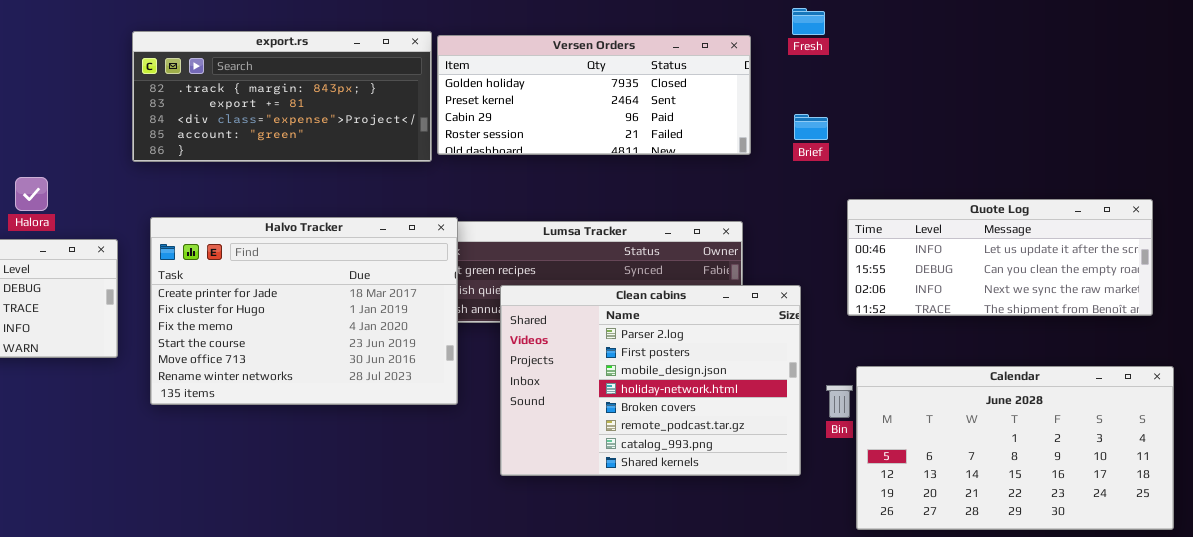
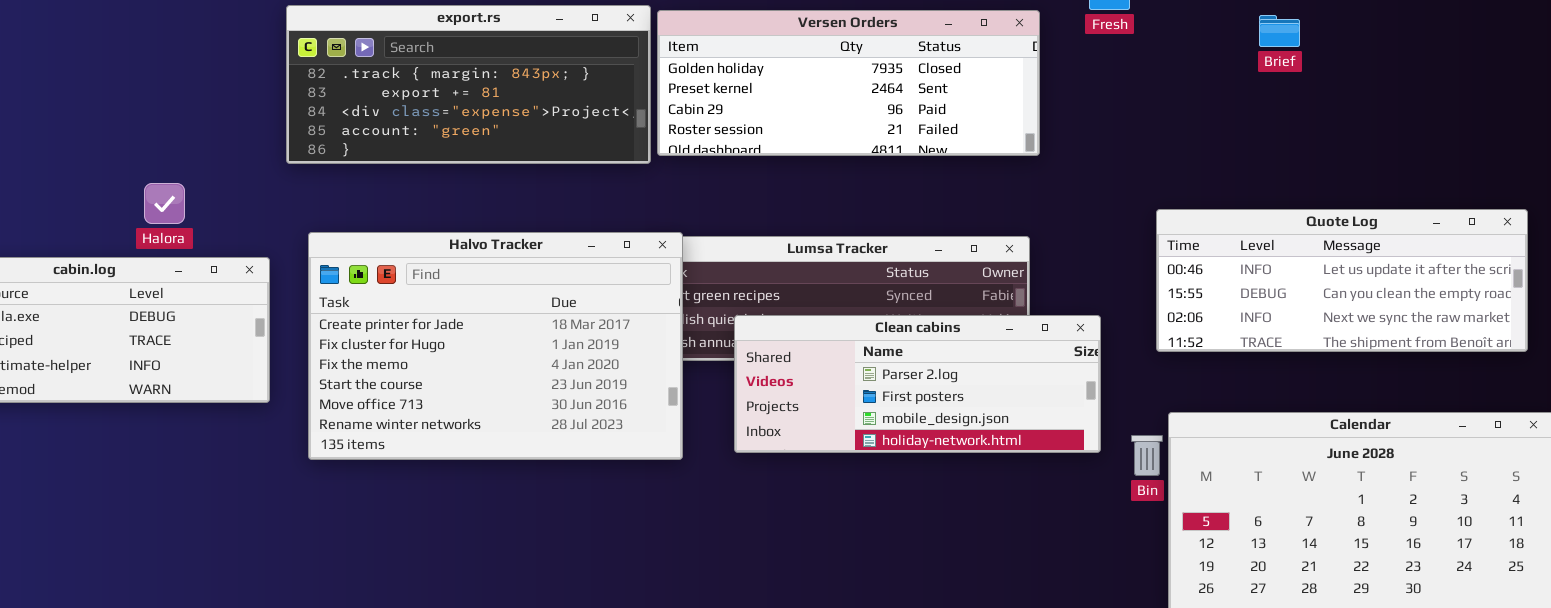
Brief: [794,114,828,140] -> [1259,15,1300,47], moved
Clean cabins: [500,285,801,476] -> [734,315,1101,453], resized

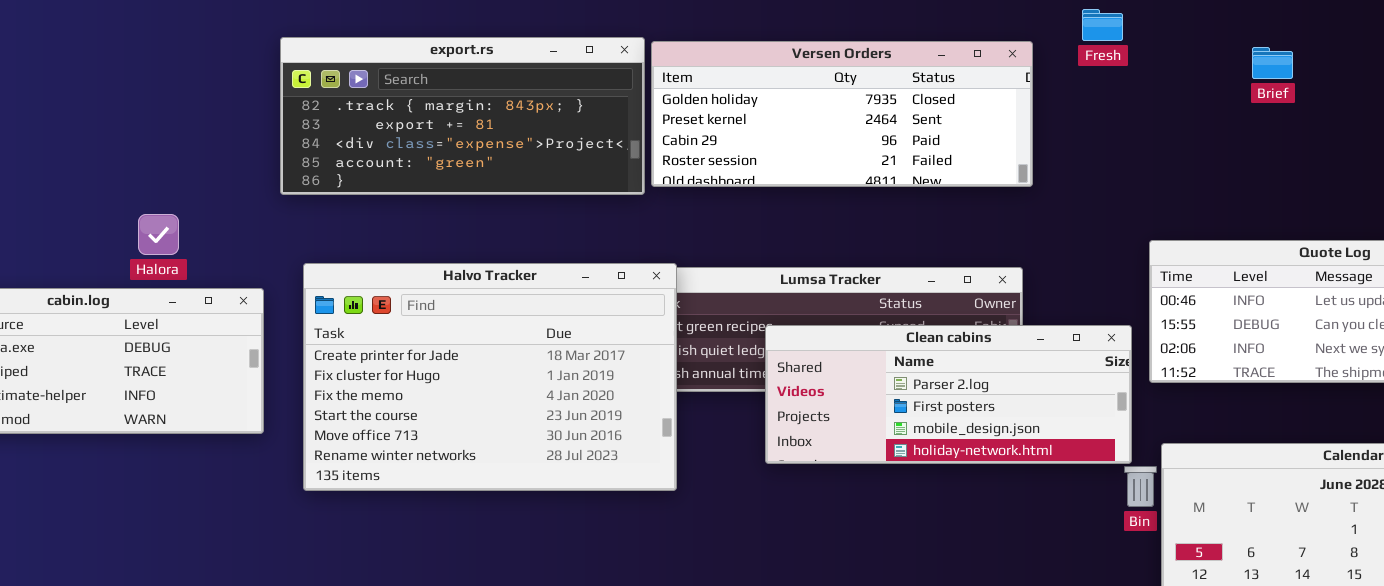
Clean cabins: [734,315,1101,453] -> [765,325,1132,464], moved

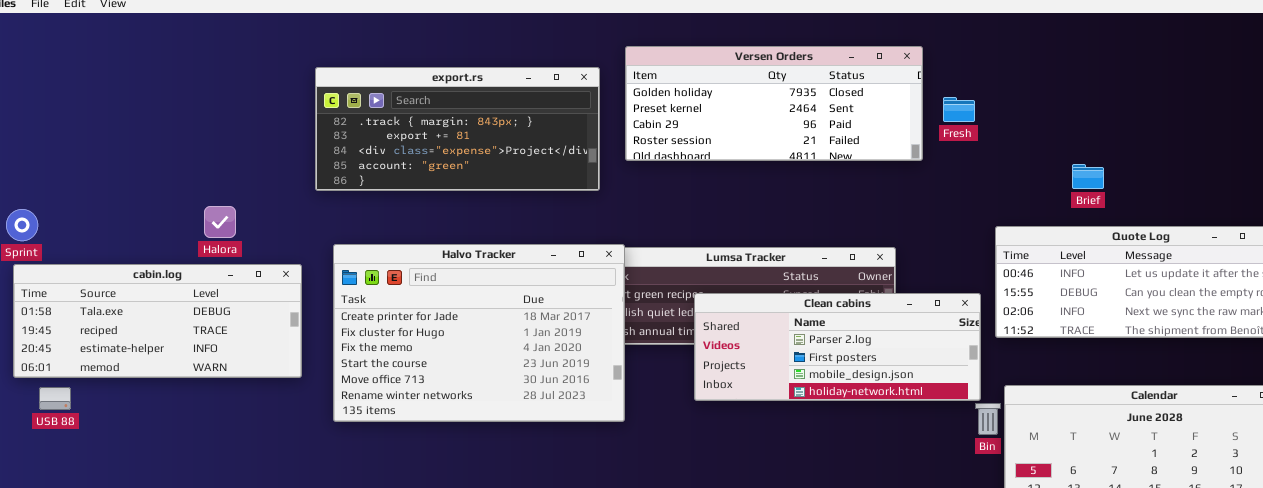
Fresh: [1082,9,1123,41] -> [943,97,975,122], moved
Versen Orders: [651,41,1033,187] -> [625,46,923,161], moved
Brief: [1252,47,1293,79] -> [1072,164,1104,189], moved

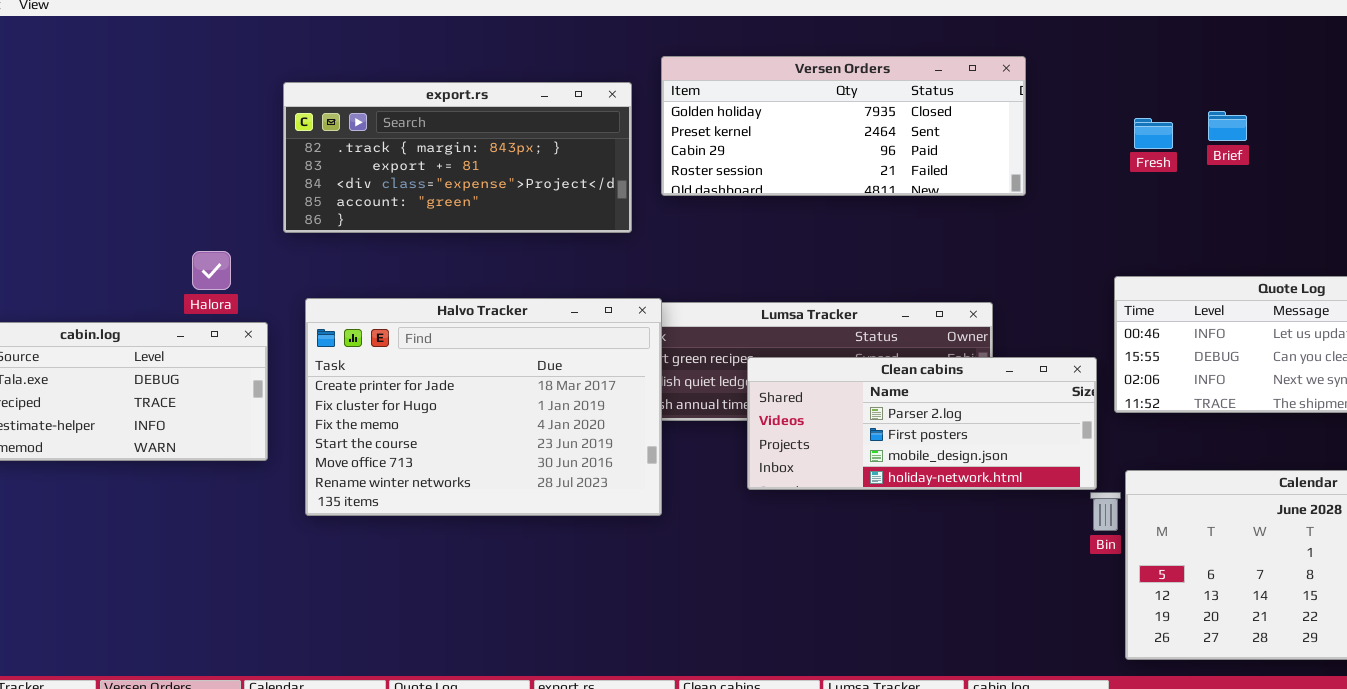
Fresh: [943,97,975,122] -> [1134,118,1173,149], moved
Brief: [1072,164,1104,189] -> [1208,111,1247,141], moved
Halora: [204,206,236,238] -> [192,251,231,290], moved

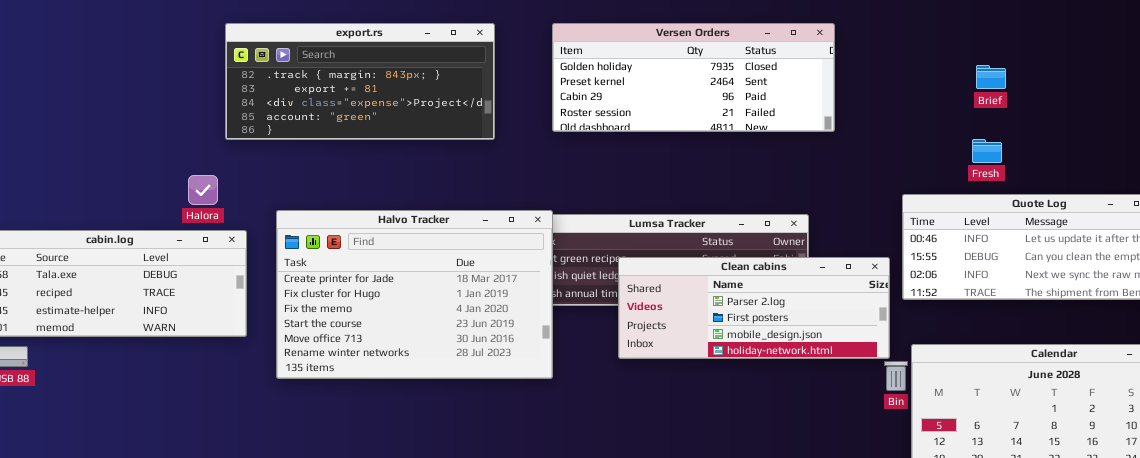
export.rs: [283,82,632,233] -> [225,23,495,140], moved
Fresh: [1134,118,1173,149] -> [972,139,1002,163], moved

